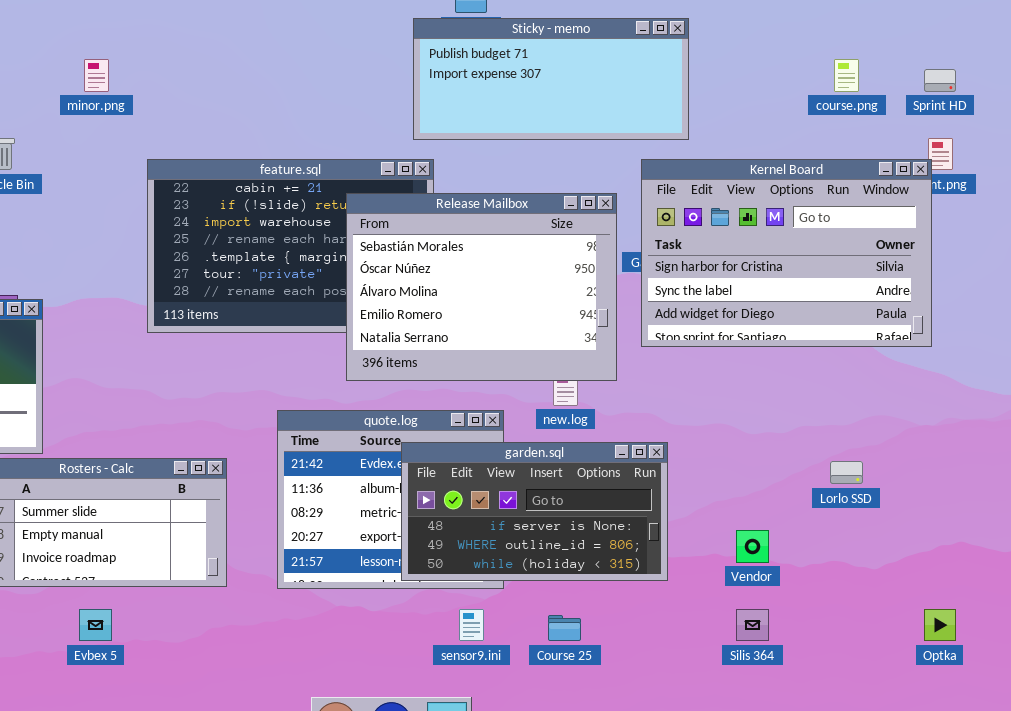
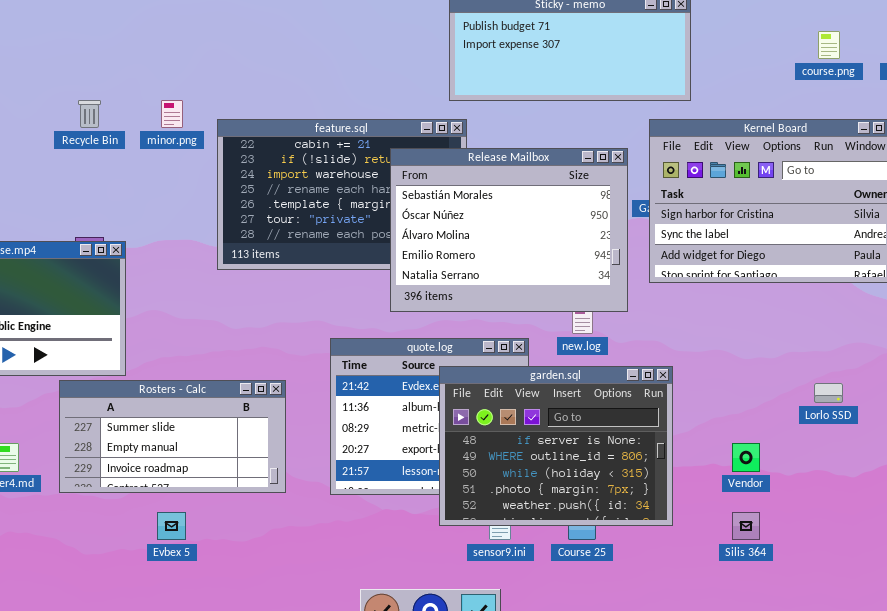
minor.png: [84,59,109,92] -> [161,100,183,128], moved
garden.sql: [401,442,668,581] -> [439,366,673,526], resized

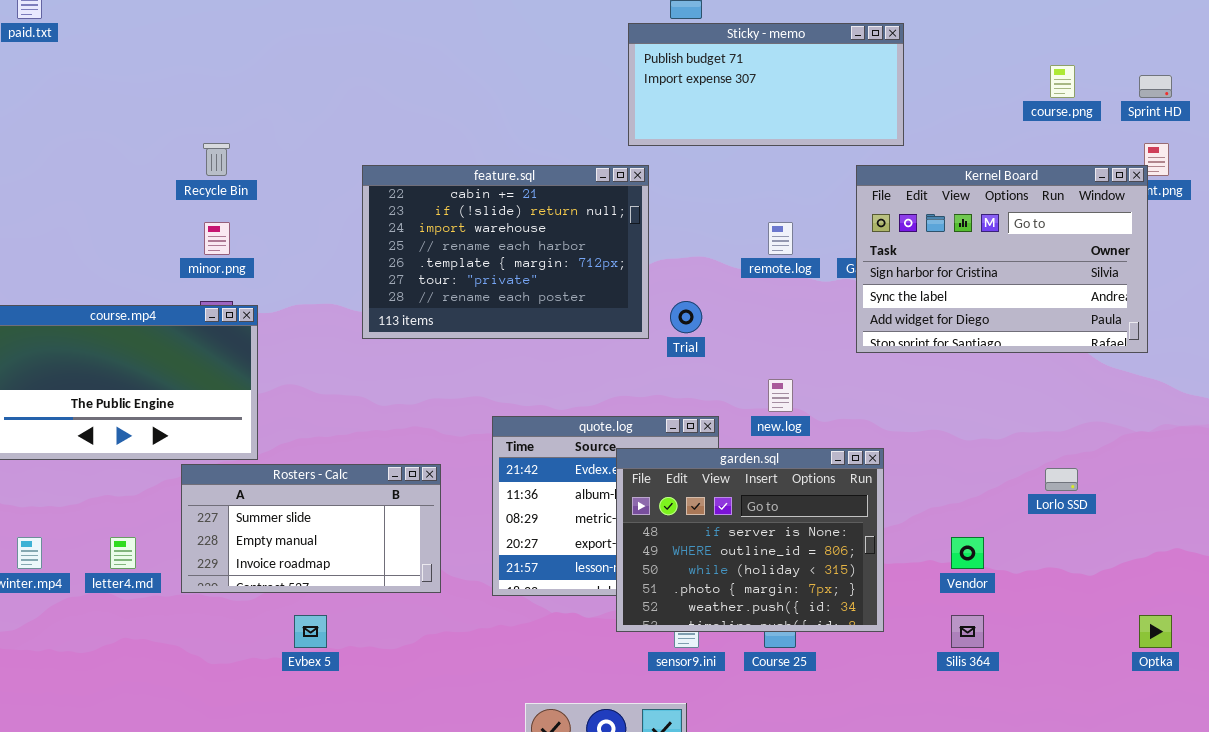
minor.png: [161,100,183,128] -> [204,222,230,255], moved
Release Mailbox: [390,148,628,312] -> none, closed

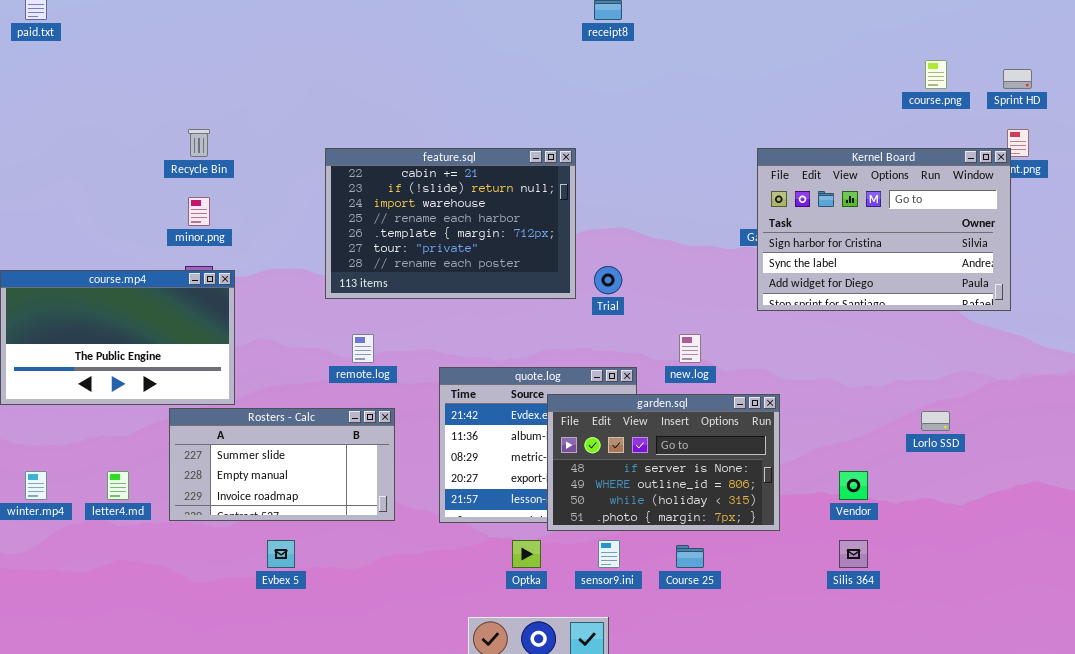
Sticky - memo: [628,23,904,146] -> none, closed
remote.log: [768,222,793,255] -> [352,334,374,363], moved
garden.sql: [616,448,884,632] -> [547,394,780,531], resized
Optka: [1139,615,1172,648] -> [512,540,541,568], moved

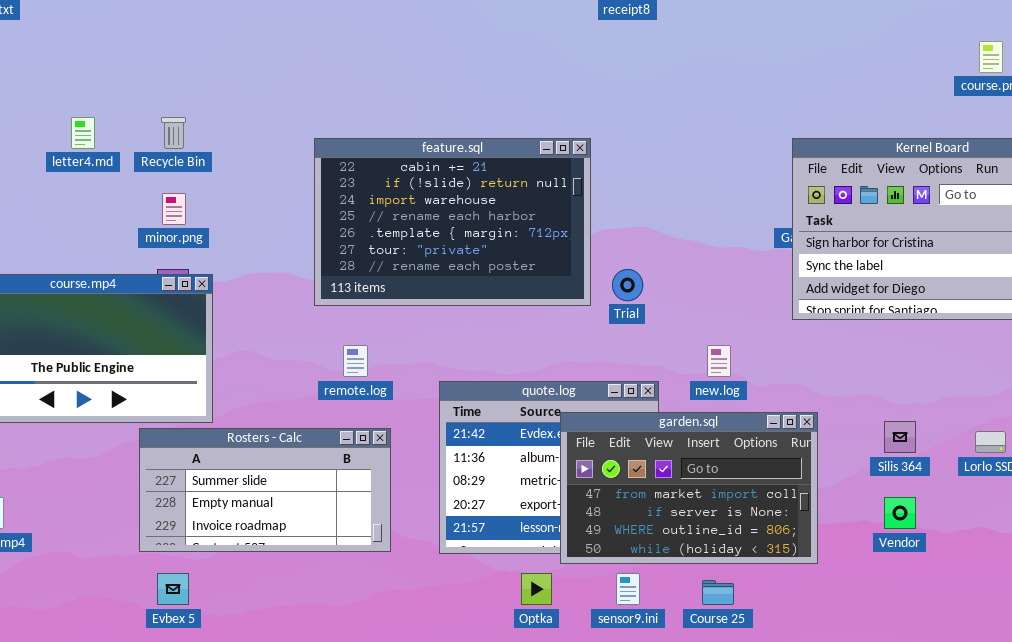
garden.sql: [547,394,780,531] -> [560,412,818,564], scrolled up 1 row
letter4.md: [107,471,129,500] -> [71,117,95,149], moved
Evbex 5: [267,540,295,568] -> [157,573,189,605], moved
Silis 364: [839,540,868,568] -> [884,421,916,453], moved

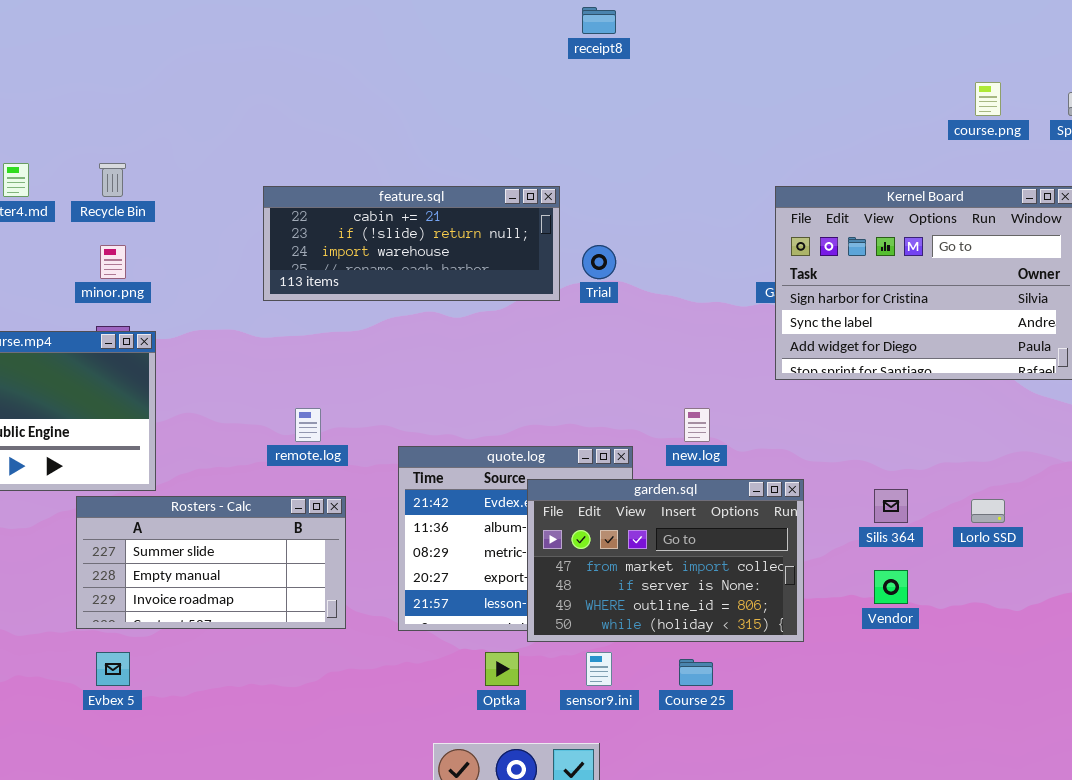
feature.sql: [314,138,591,306] -> [263,186,560,301], resized
Trial: [612,269,643,301] -> [582,245,616,279], moved

